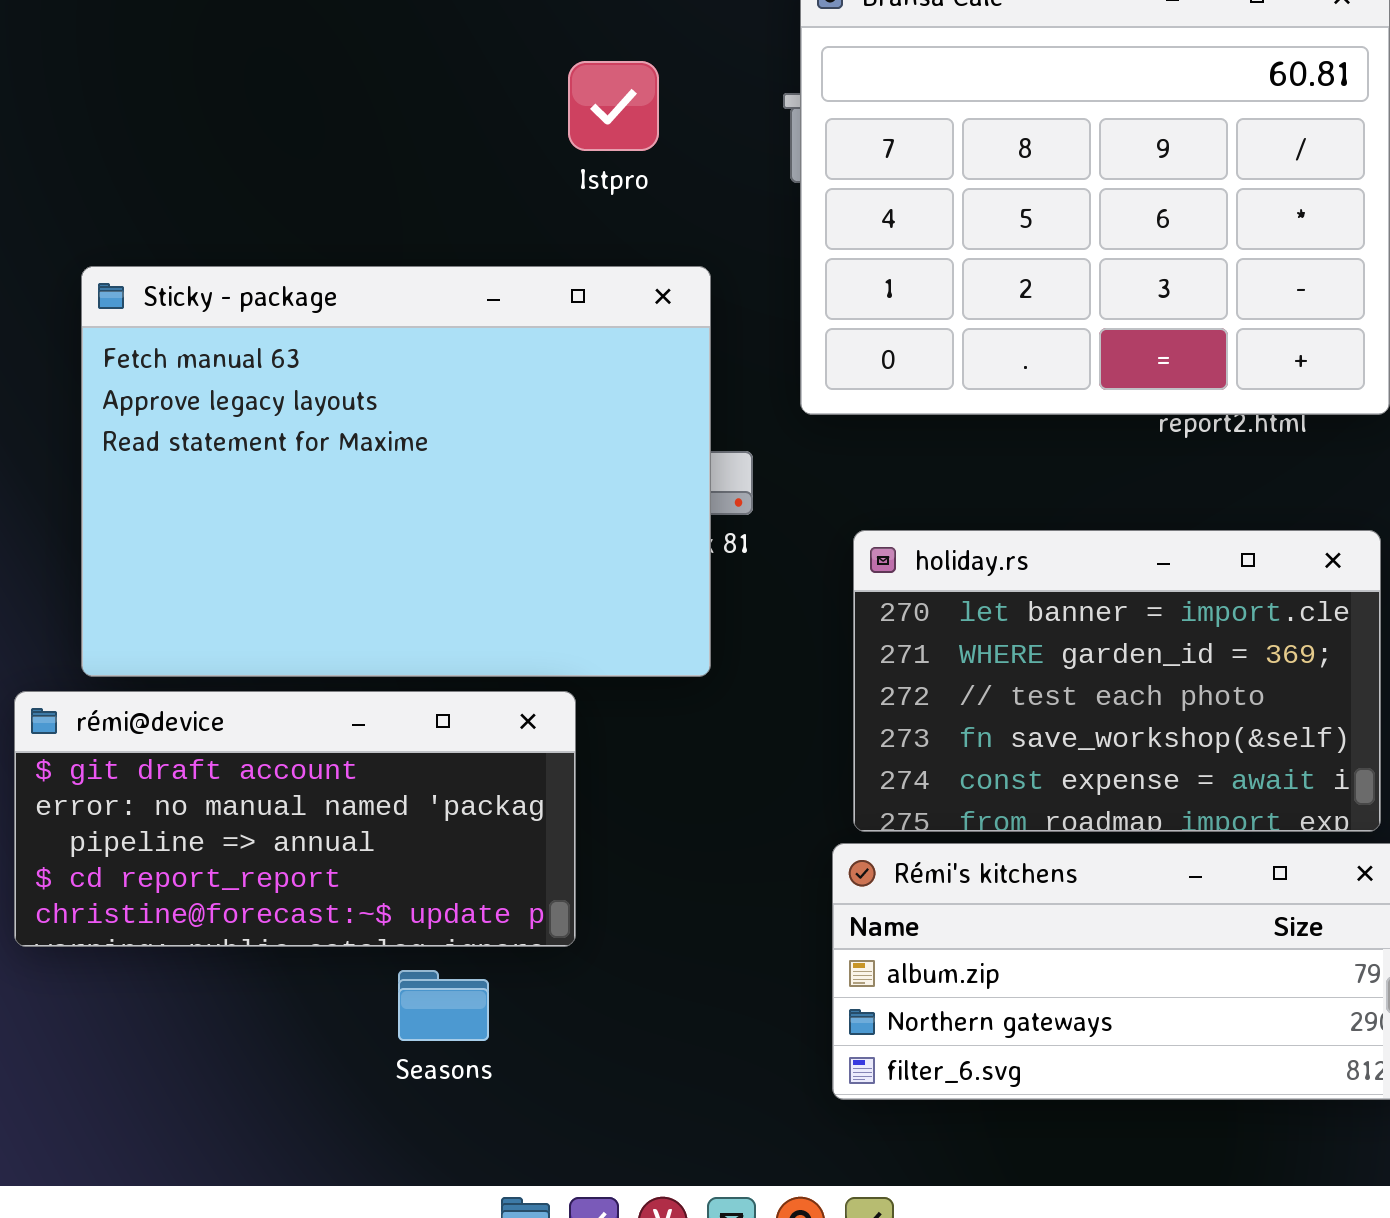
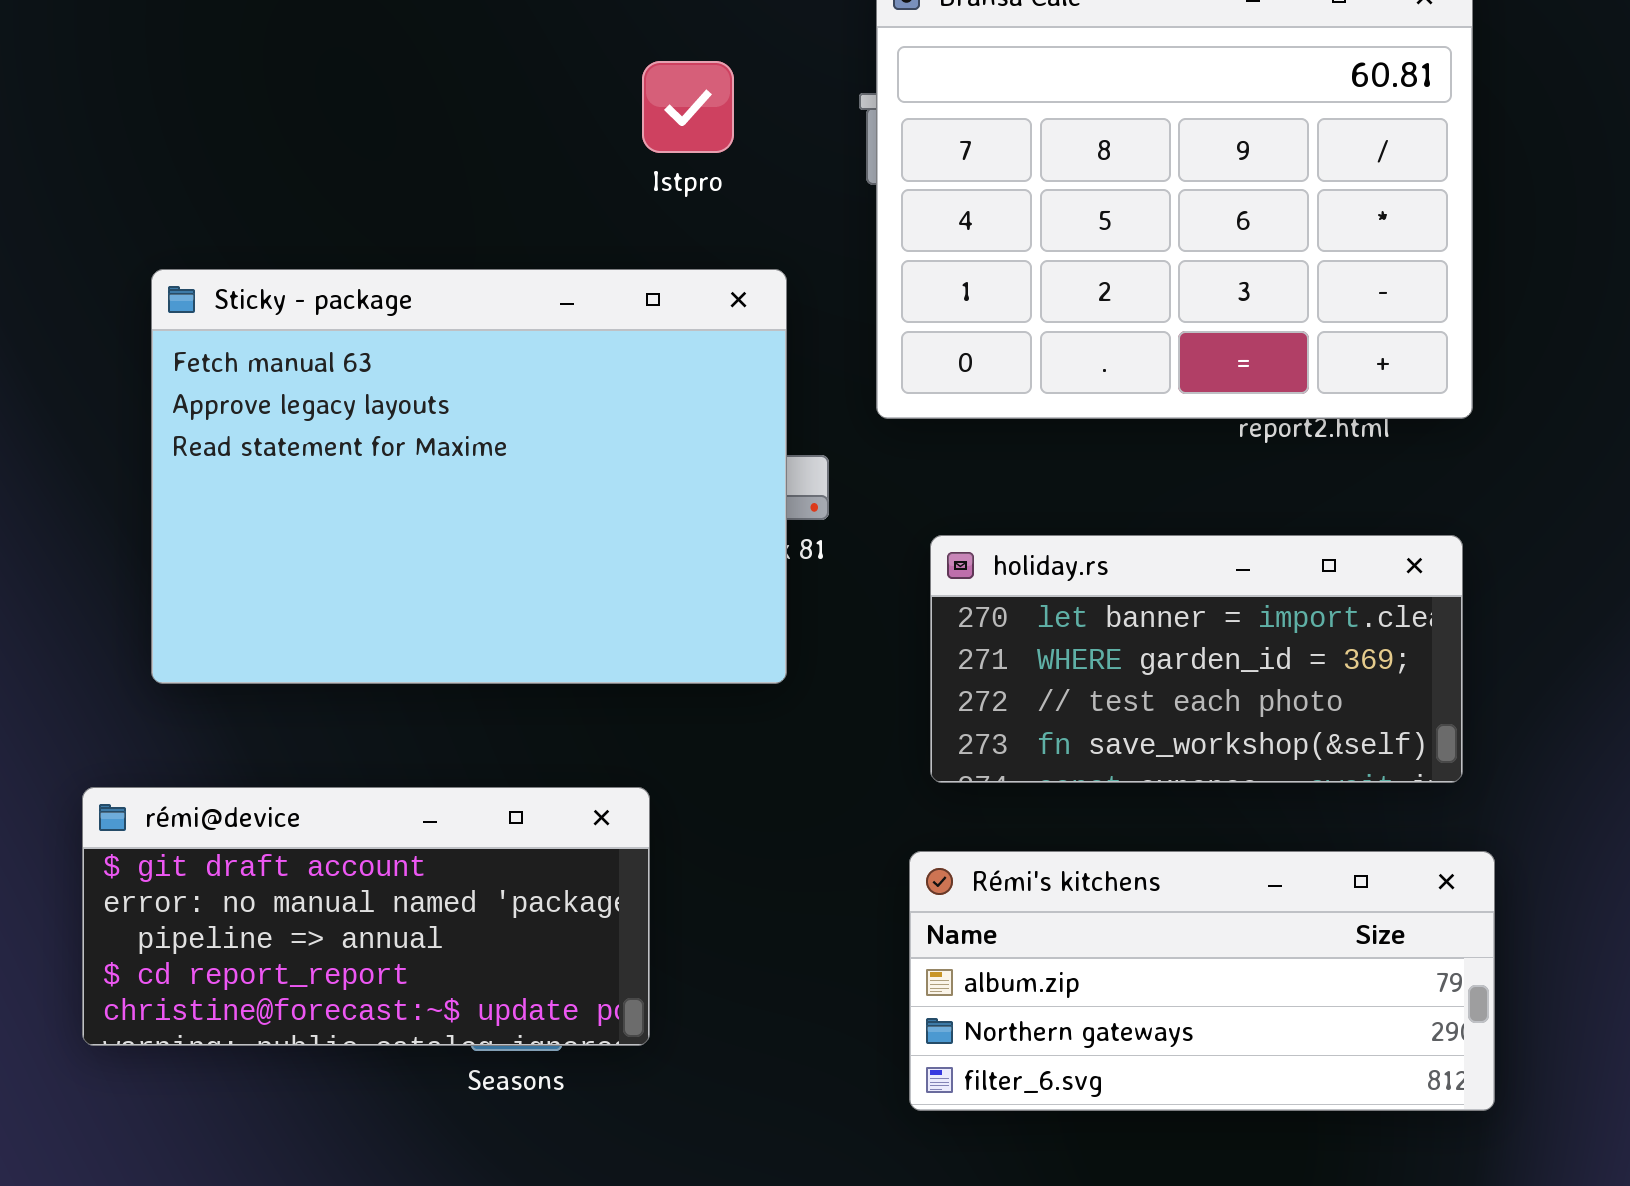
holiday.rs: [853,530,1381,832] -> [930,535,1463,783], resized
rémi@device: [14,691,576,947] -> [82,787,650,1046], moved

